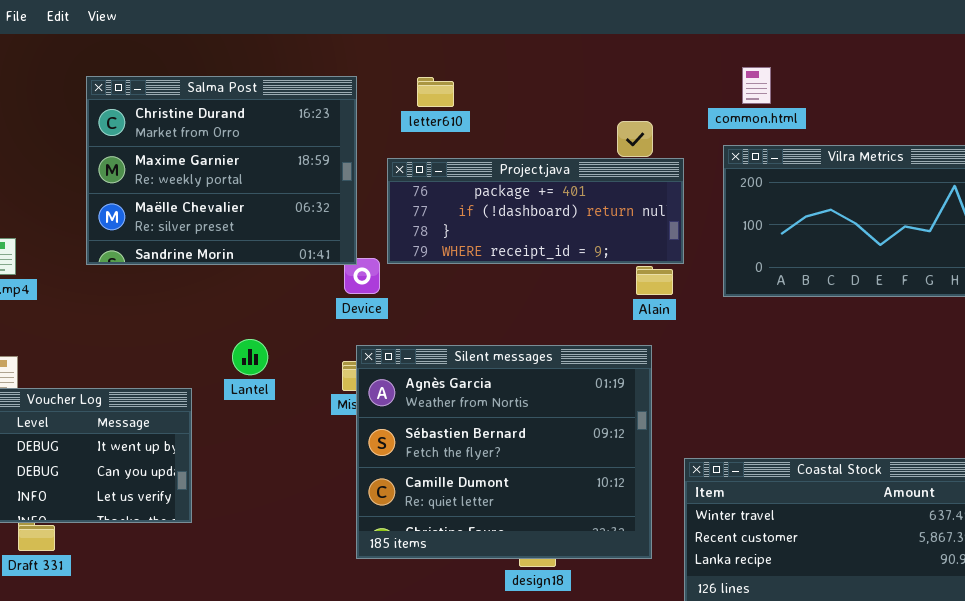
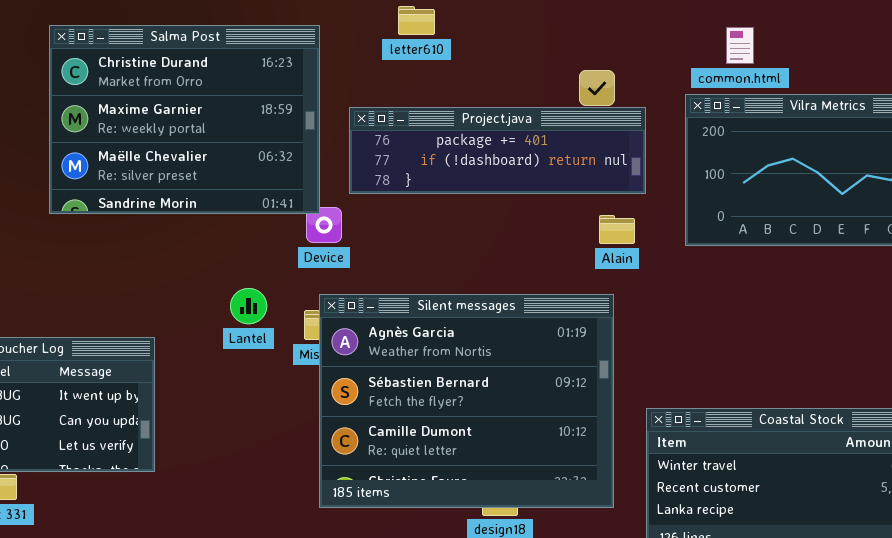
common.html: [742,67,771,104] -> [726,27,754,64], moved
letter610: [417,77,454,107] -> [398,6,435,35], moved
Project.java: [387,158,684,264] -> [349,107,646,194], resized
Lantel: [232,339,268,375] -> [230,288,267,324], moved

